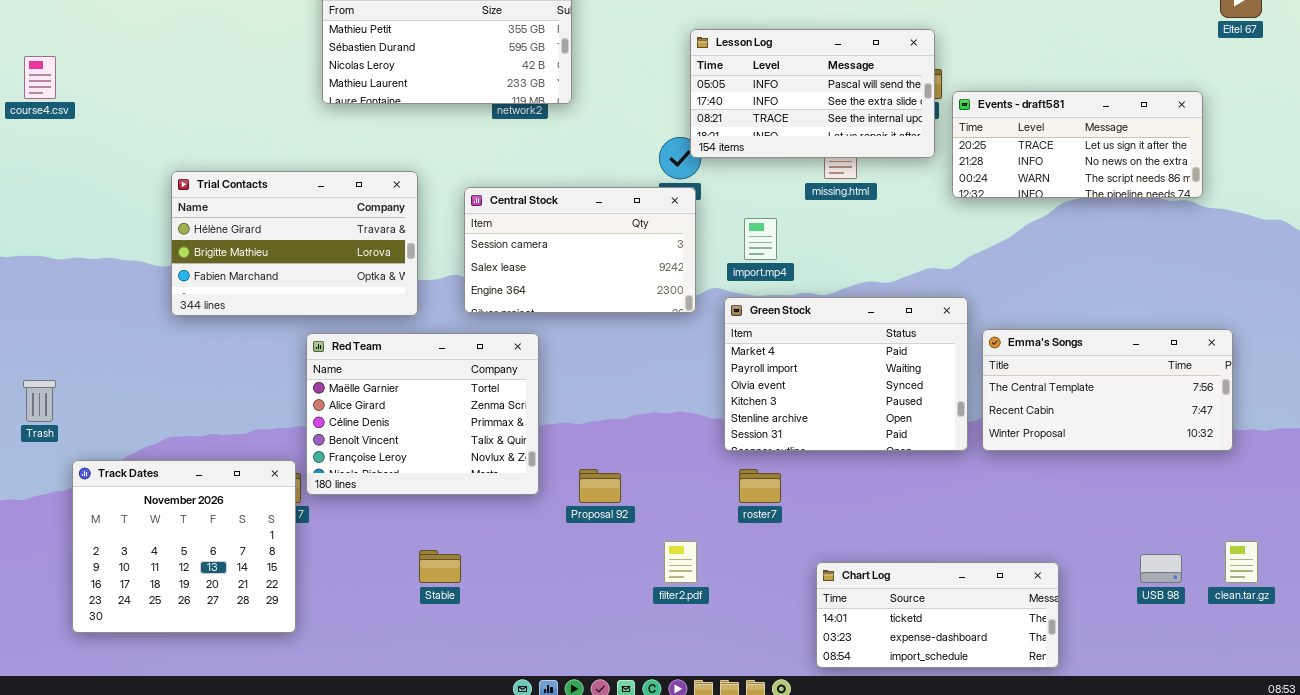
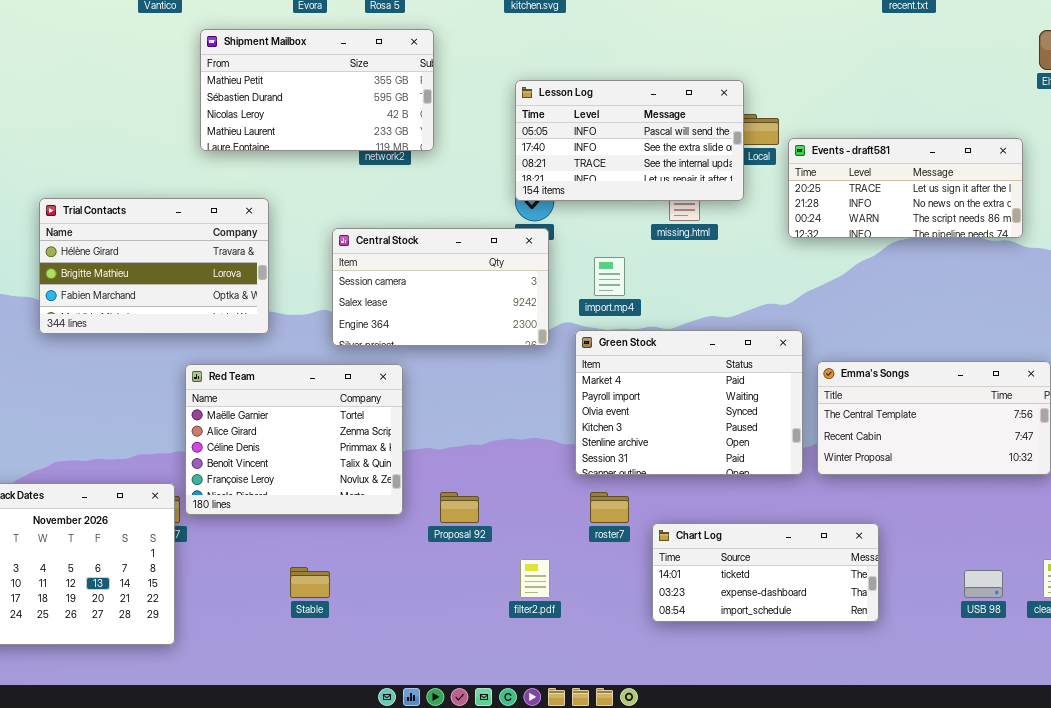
Lesson Log: [690,29,935,158] -> [515,80,744,201], moved
Trial Contacts: [171,171,418,316] -> [39,198,269,334], moved
Chart Log: [816,562,1059,668] -> [652,523,879,622], moved

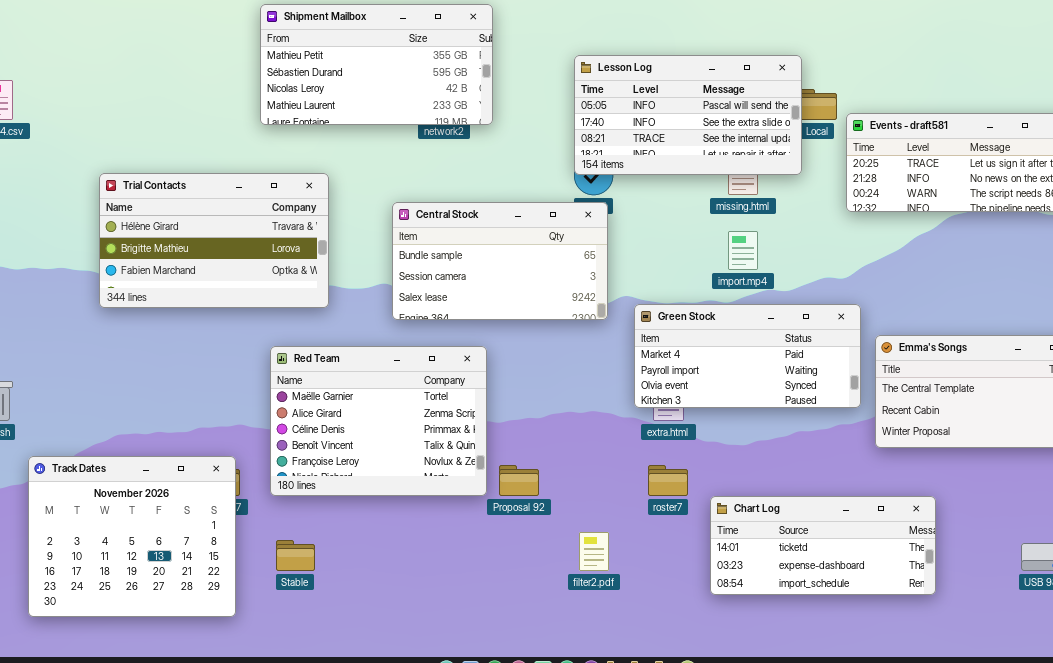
Central Stock: [332,228,549,346] -> [392,202,608,320], scrolled up 1 row
import.mp4: [594,257,625,296] -> [728,231,758,270], moved
Green Stock: [575,330,803,475] -> [634,304,861,408], resized
Red Team: [185,364,403,515] -> [270,346,487,496], moved
Stable: [290,567,330,598] -> [276,540,315,571], moved

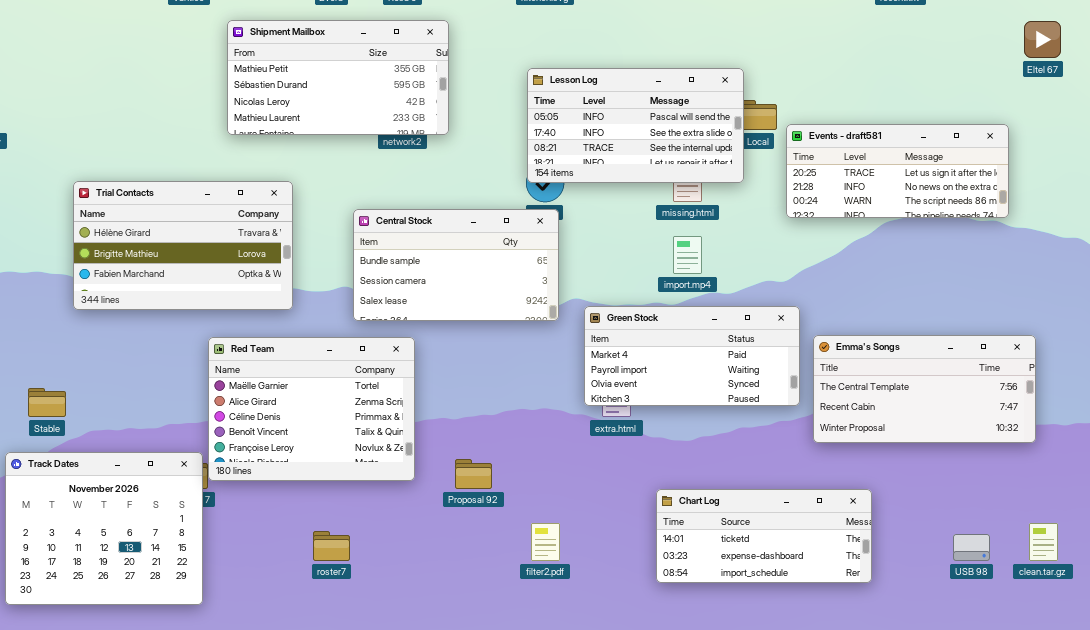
Red Team: [270,346,487,496] -> [208,337,415,481], moved
roster7: [648,465,688,496] -> [313,531,350,561], moved
Stable: [276,540,315,571] -> [28,388,66,417], moved

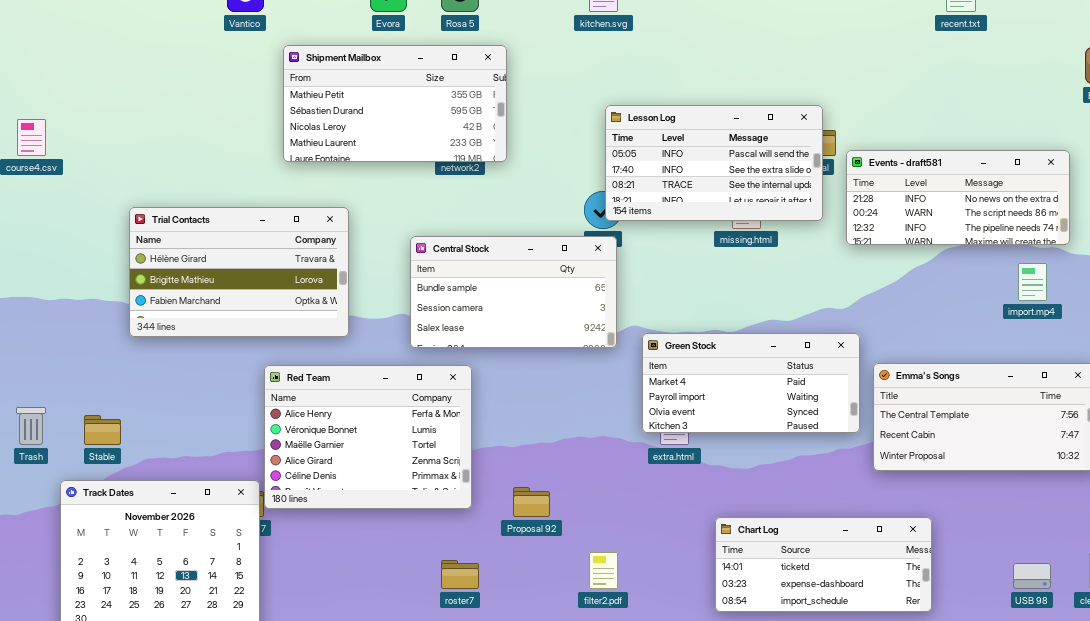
Lesson Log: [527,68,744,183] -> [605,105,823,221], moved
Events - draft581: [786,124,1009,218] -> [846,150,1070,245], scrolled down 1 row
import.mp4: [673,236,702,274] -> [1018,263,1047,301], moved
Red Team: [208,337,415,481] -> [264,365,472,509], scrolled up 2 rows
roster7: [313,531,350,561] -> [441,560,479,589], moved

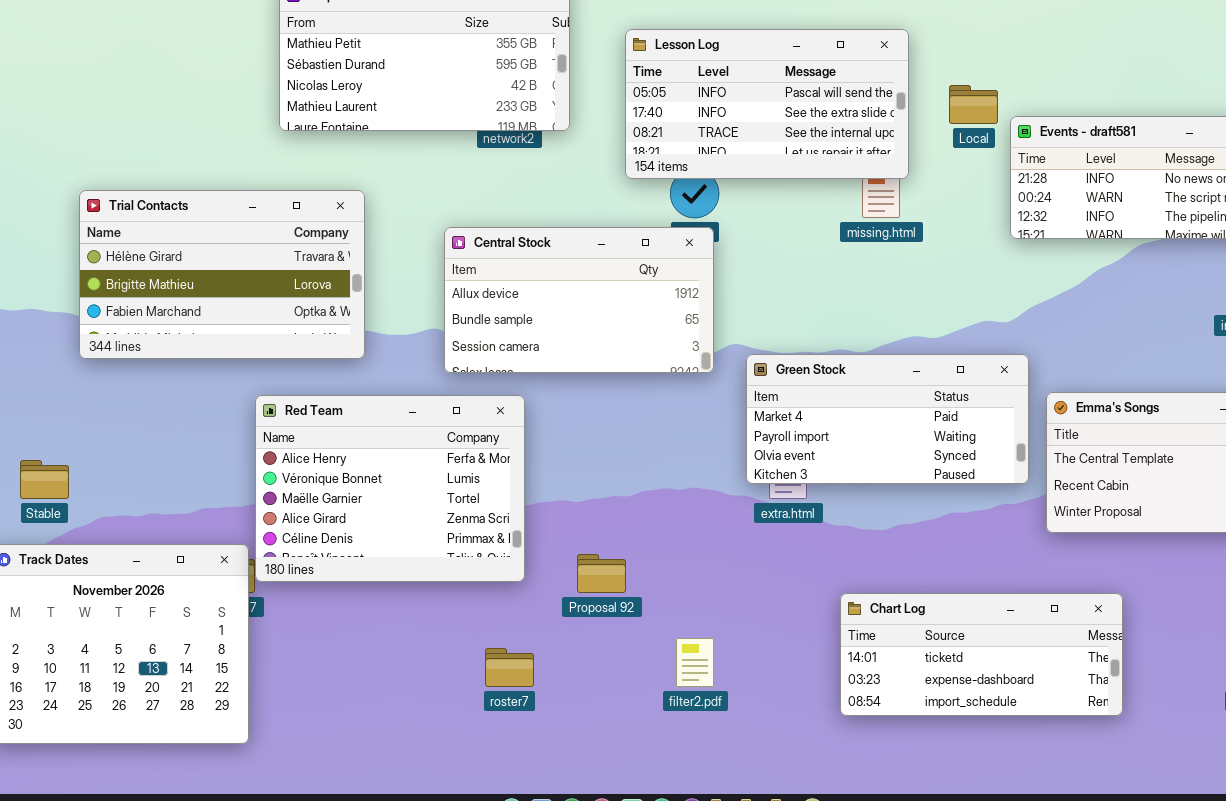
Lesson Log: [605,105,823,221] -> [625,29,909,179], moved
Central Stock: [410,236,617,348] -> [444,227,714,373], scrolled up 1 row

